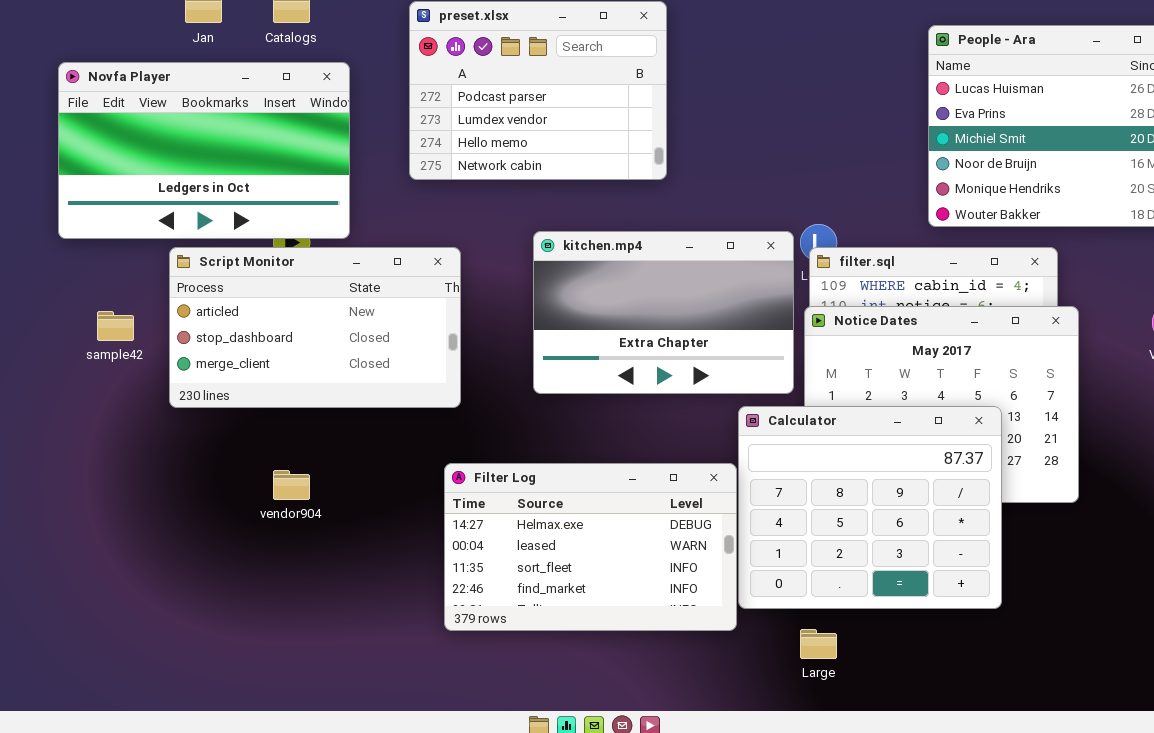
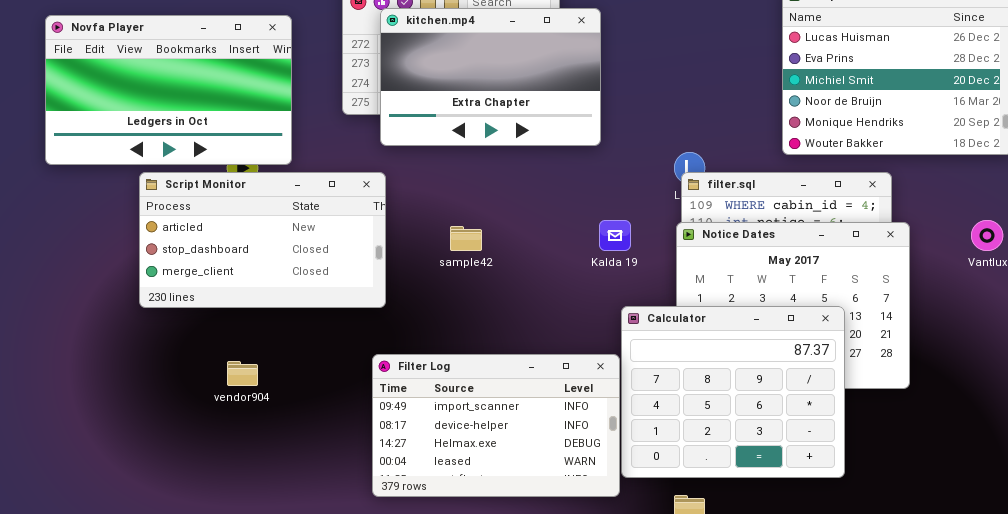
kitchen.mp4: [533,231,794,394] -> [380,8,601,146], moved
sample42: [97,311,134,341] -> [450,226,482,251], moved
Filter Log: [444,463,737,631] -> [372,354,620,497], scrolled up 2 rows

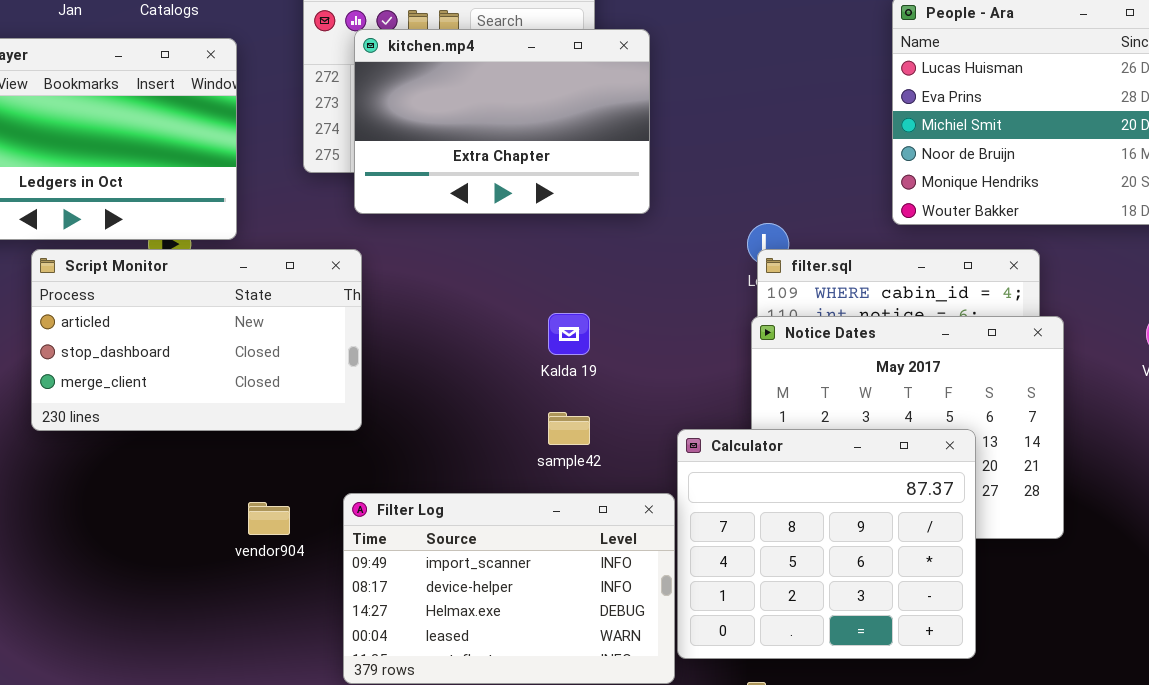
Kalda 19: [599,220,631,251] -> [548,313,590,355], moved
sample42: [450,226,482,251] -> [548,412,590,445], moved
vendor904: [227,361,258,386] -> [248,502,290,535], moved

